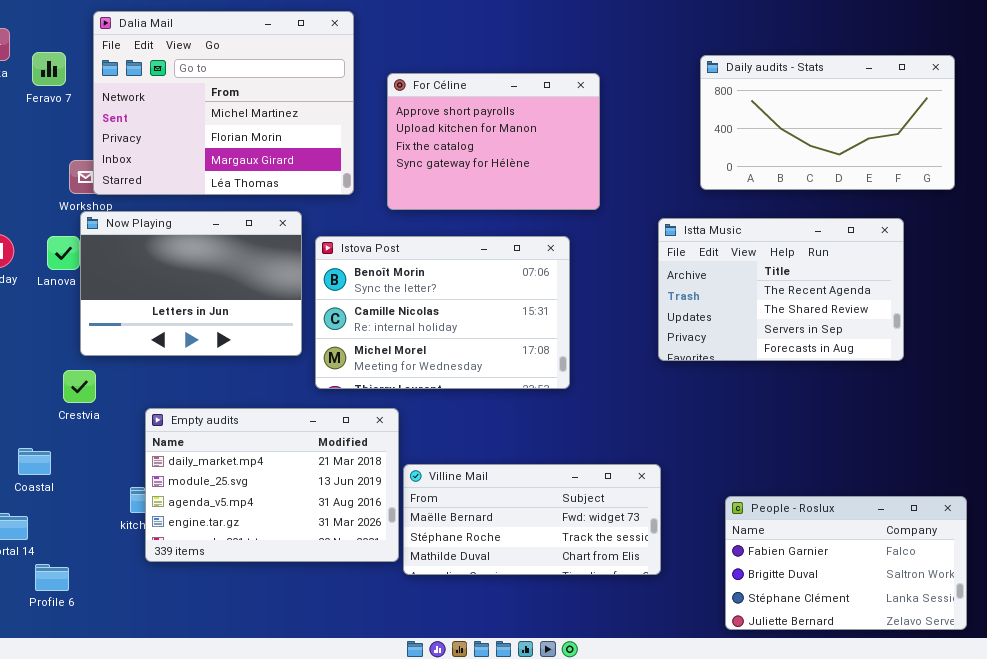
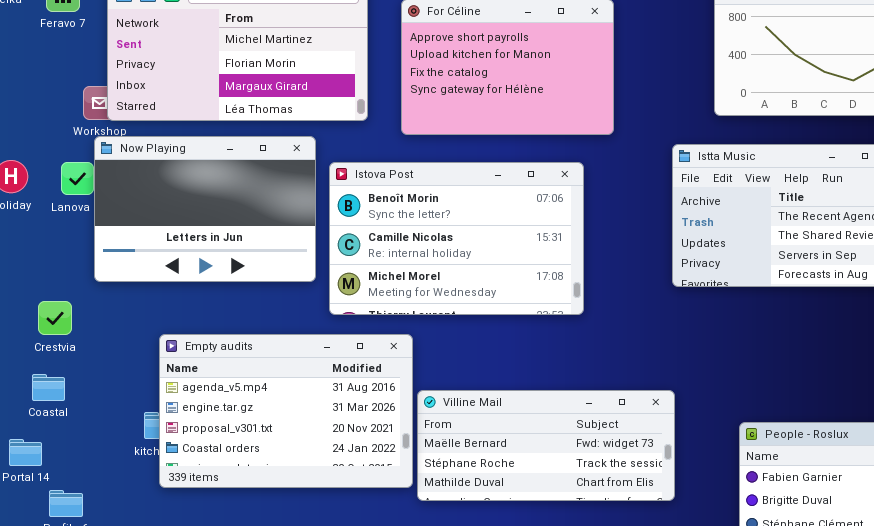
Crestvia: [63,370,96,403] -> [38,301,72,335], moved
Empty audits: [145,408,399,562] -> [159,334,413,488], scrolled down 2 rows

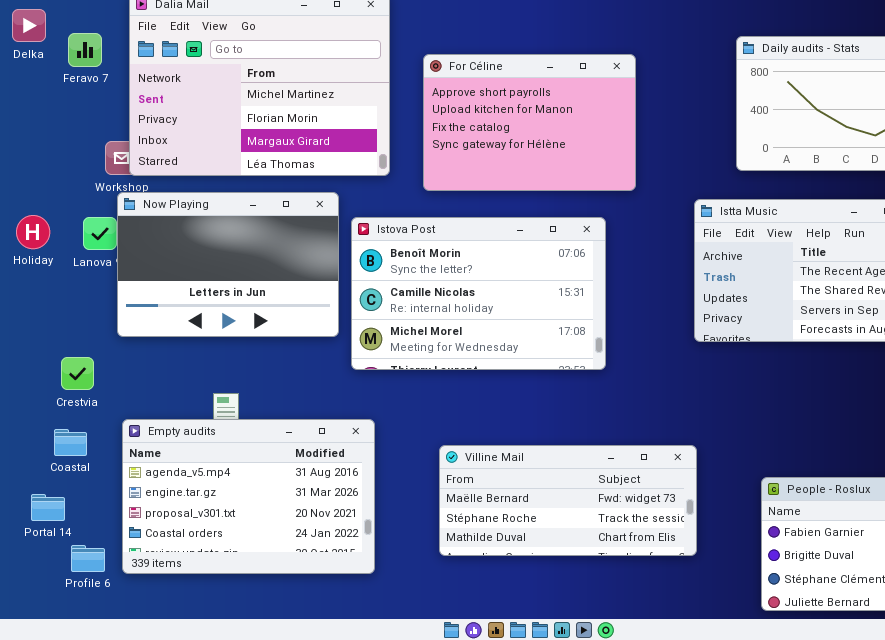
Empty audits: [159,334,413,488] -> [122,419,375,574], moved

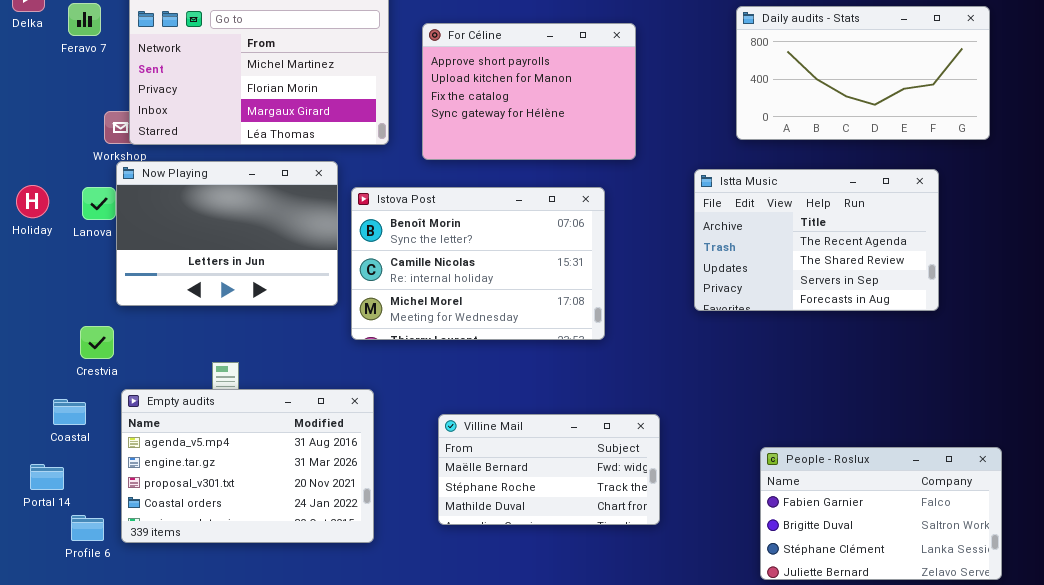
Crestvia: [61,357,94,390] -> [80,326,114,359], moved
Villine Mail: [439,445,697,556] -> [438,414,660,525], resized

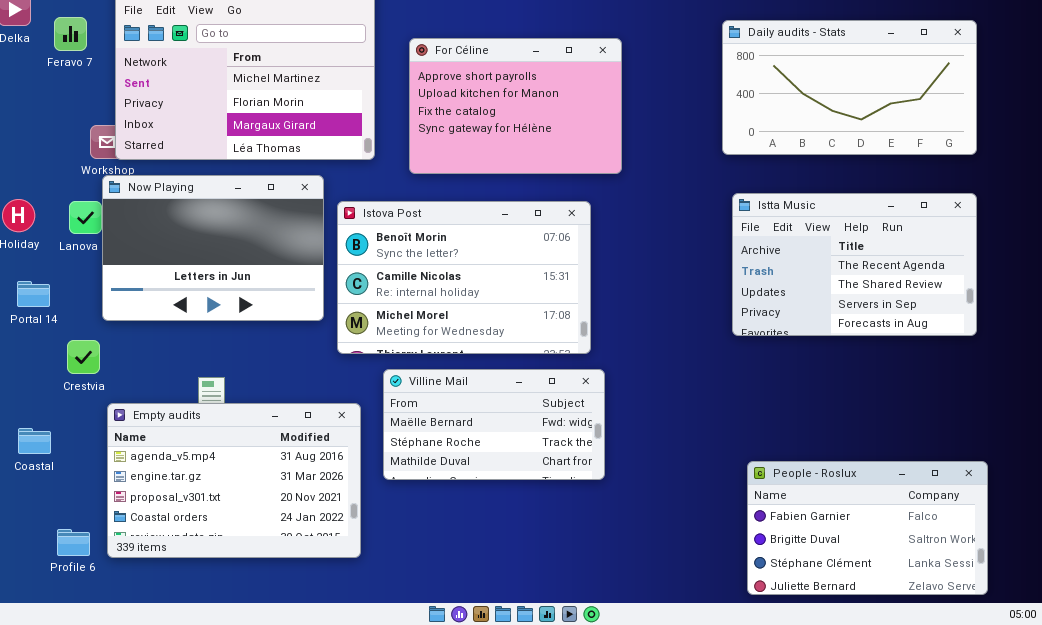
Istta Music: [694,169,939,311] -> [732,193,977,336], moved
Coastal: [53,399,86,425] -> [18,428,51,454], moved
Villine Mail: [438,414,660,525] -> [383,369,605,480], moved
Portal 14: [30,464,64,490] -> [17,281,50,307], moved

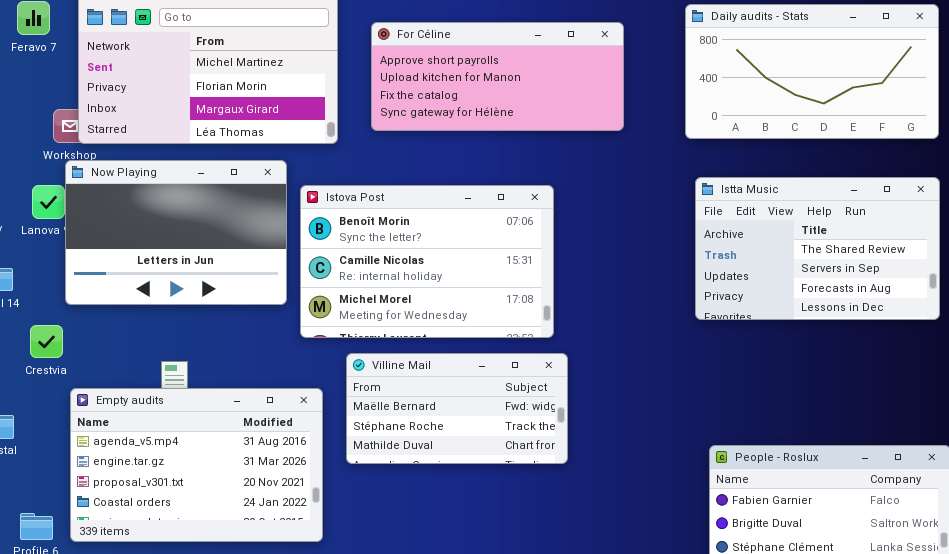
For Céline: [409,38,622,174] -> [371,22,624,131], resized
Istta Music: [732,193,977,336] -> [695,177,940,320], scrolled down 1 row

